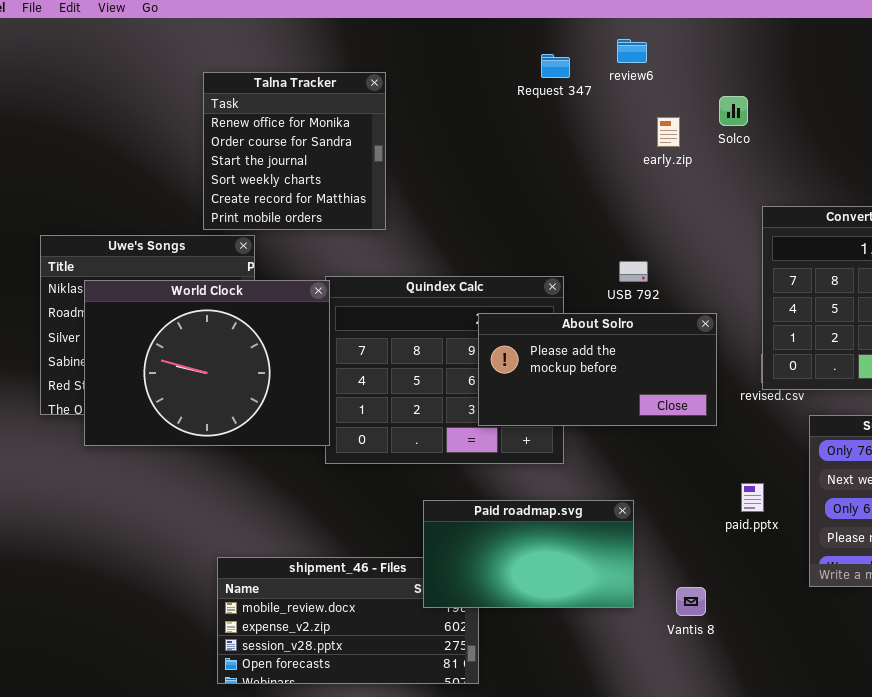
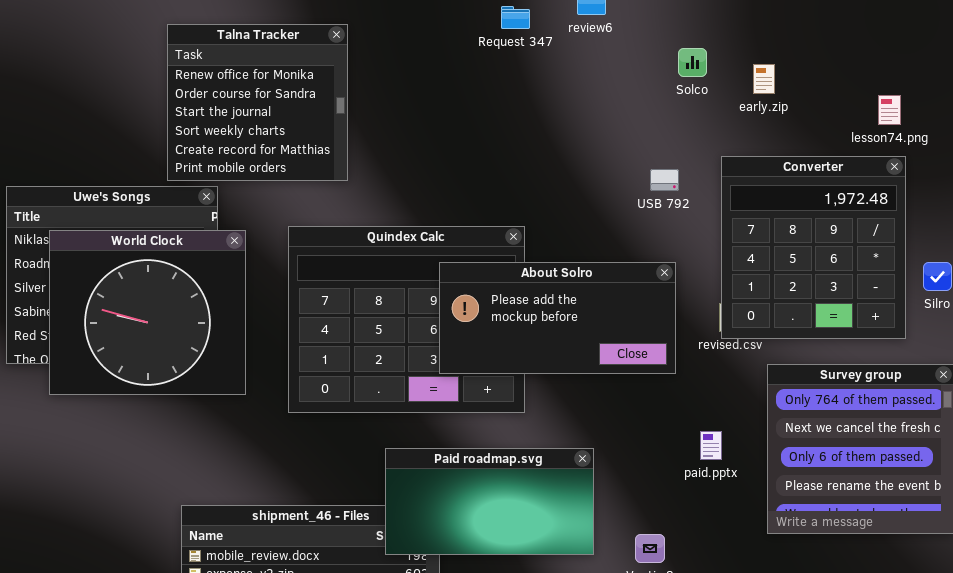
early.zip: [657,117,680,147] -> [753,64,775,94], moved
USB 792: [619,261,648,282] -> [650,169,679,191], moved
World Clock: [84,280,330,446] -> [49,230,246,395], resized

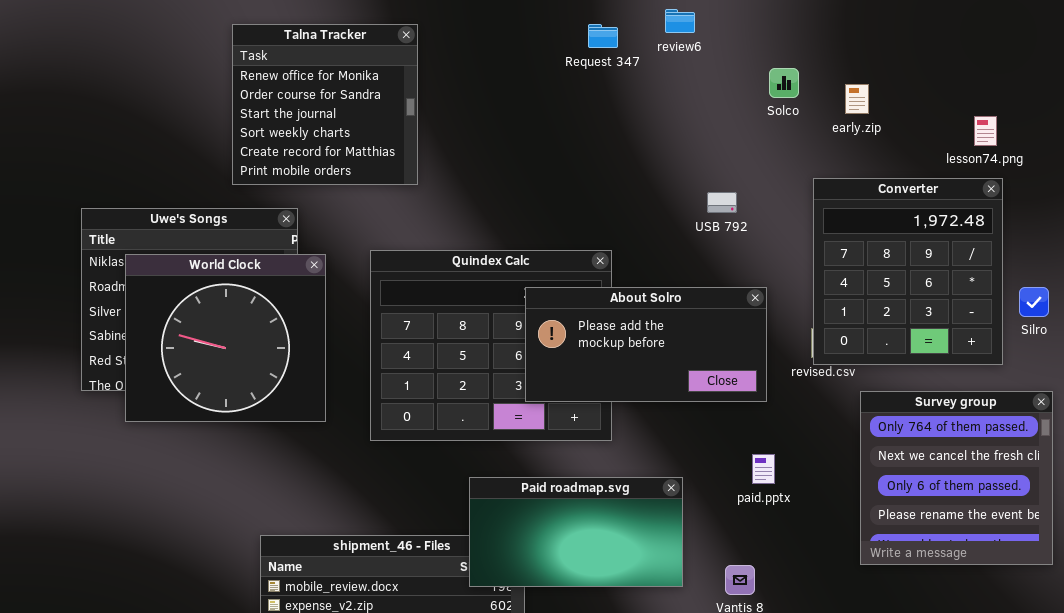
Talna Tracker: [167,24,348,181] -> [232,24,418,185], moved
USB 792: [650,169,679,191] -> [707,192,737,213], moved
paid.pptx: [700,431,722,460] -> [752,454,775,484], moved

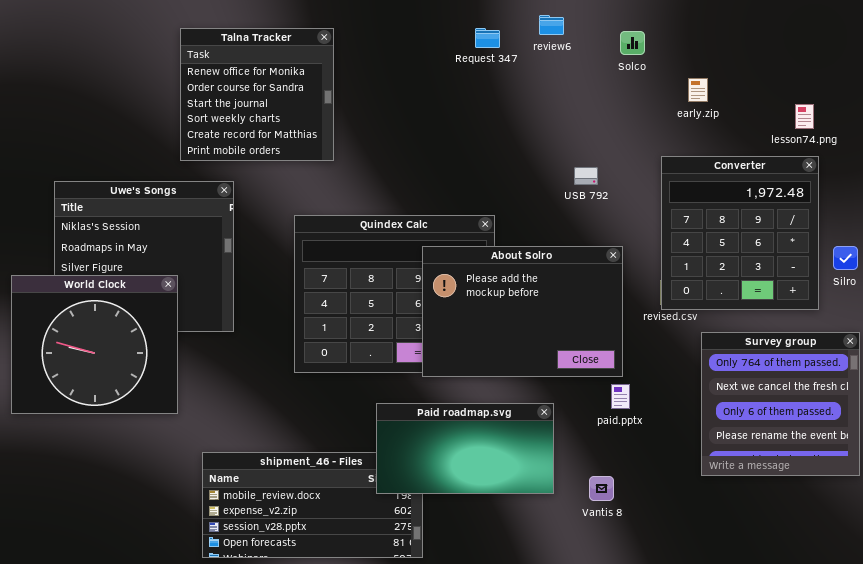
Solco: [769,68,799,98] -> [620,31,645,55], moved
World Clock: [125,254,326,422] -> [11,275,178,414], moved
About Solro: [525,287,767,402] -> [422,246,623,377], resized

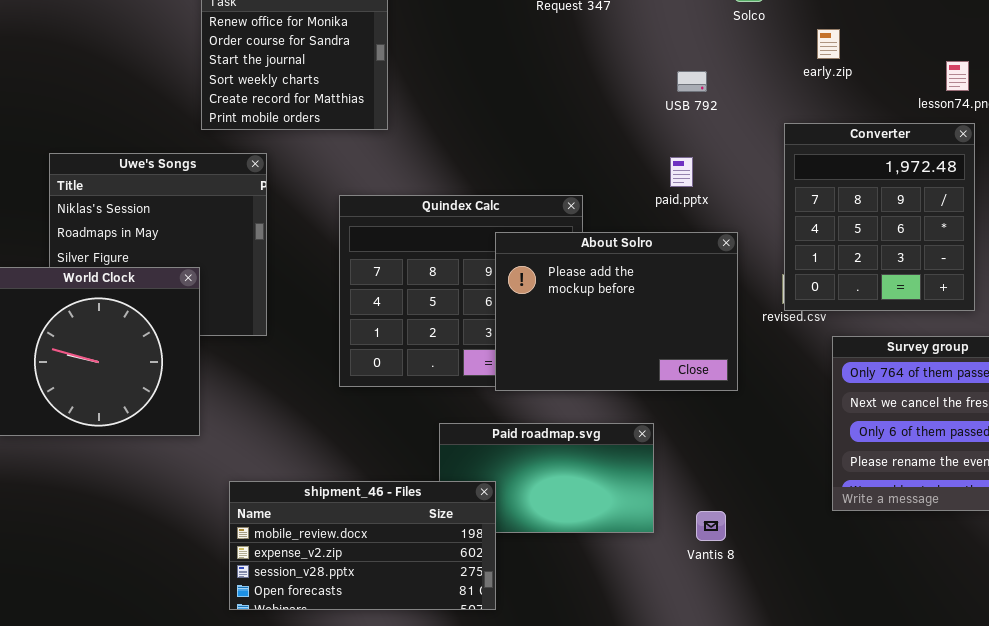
USB 792: [574,167,598,185] -> [677,71,707,92], moved
paid.pptx: [611,384,630,409] -> [670,157,693,187], moved
shipment_46 - Files: [202,452,423,558] -> [229,481,496,610], raised

